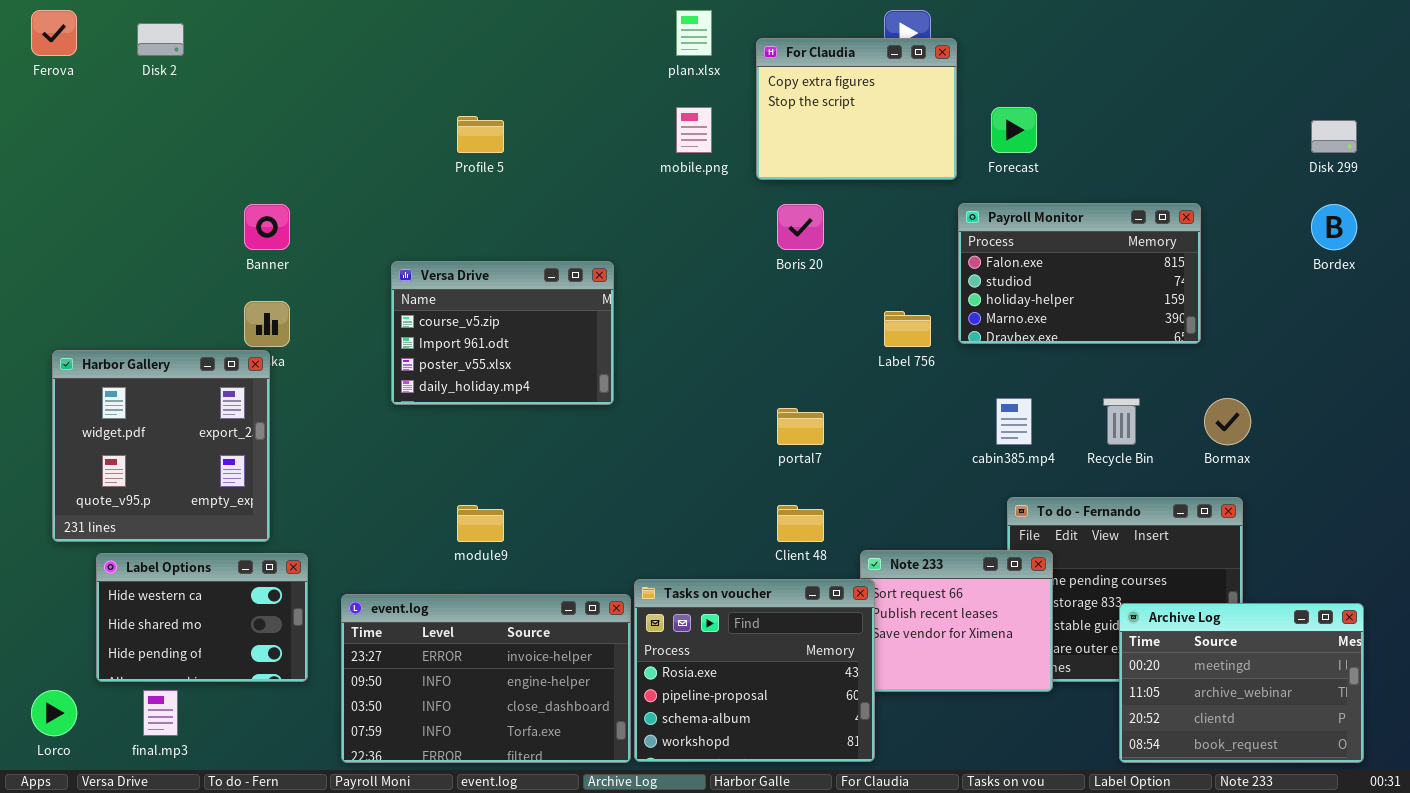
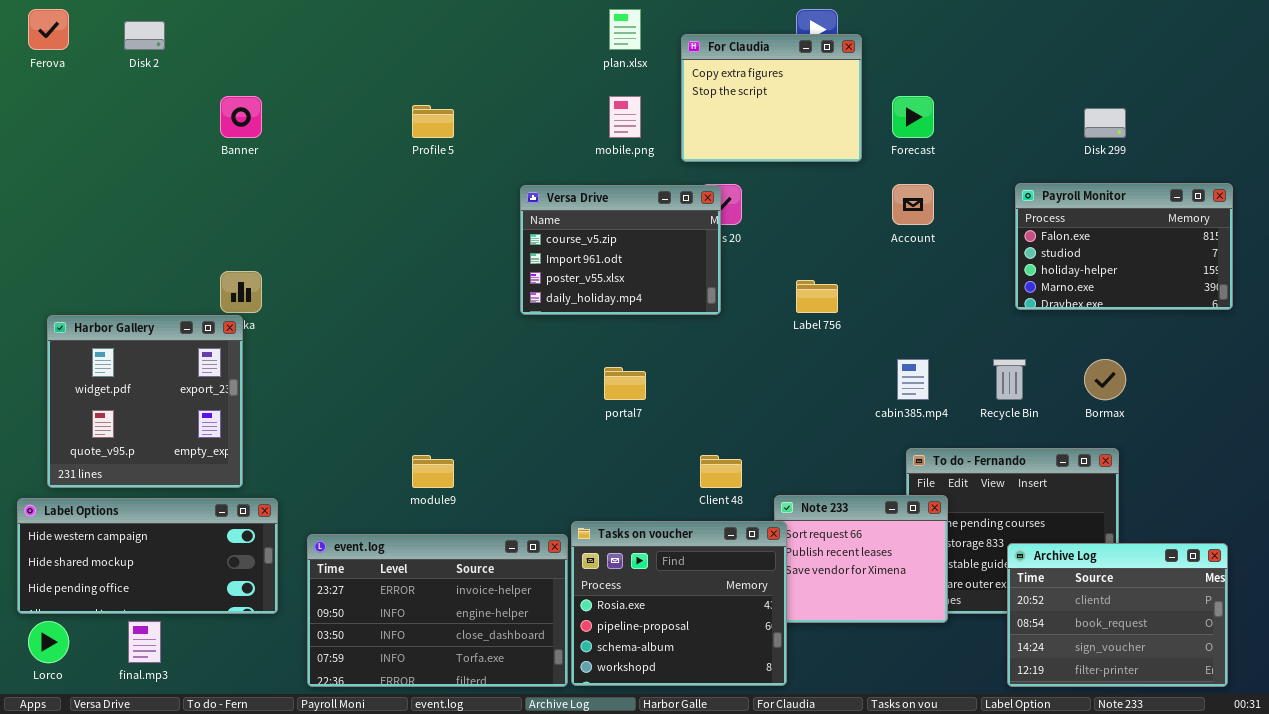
Disk 299: [1311,120,1357,153] -> [1084,108,1126,138], moved
Payroll Monitor: [958,203,1201,344] -> [1015,183,1233,310], moved
Banner: [244,204,290,250] -> [220,96,262,138], moved
Versa Drive: [391,261,614,405] -> [520,185,721,315], moved
portal7: [777,408,824,445] -> [604,367,646,400], moved
Label Options: [96,553,308,682] -> [17,498,278,614], resized
Archive Log: [1119,603,1364,763] -> [1007,543,1228,687], scrolled down 2 rows

